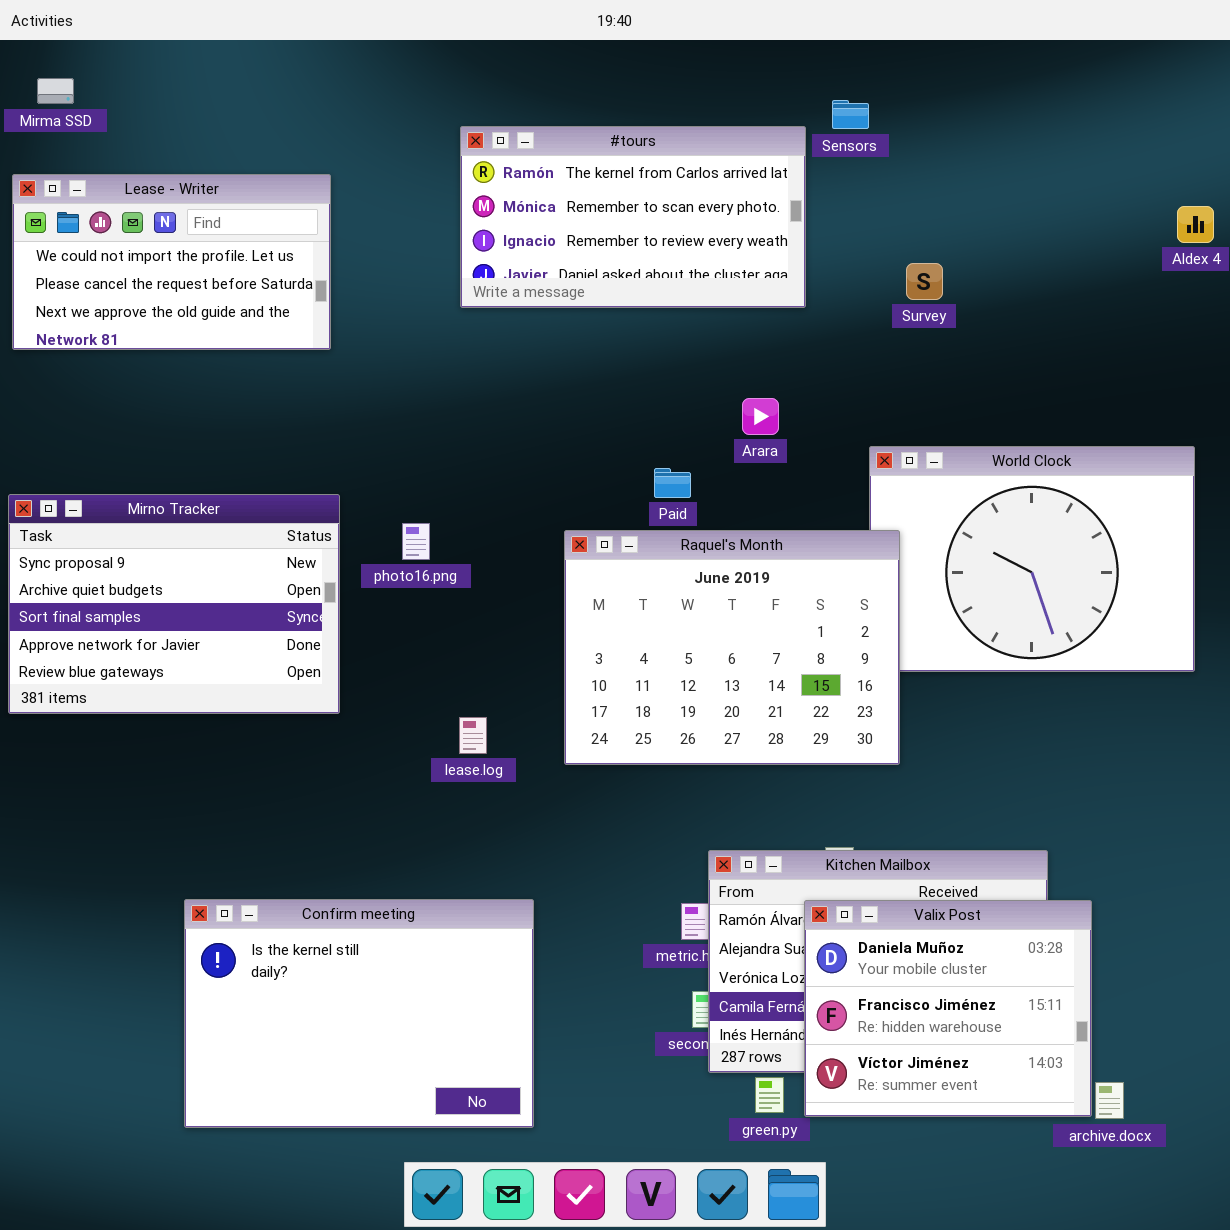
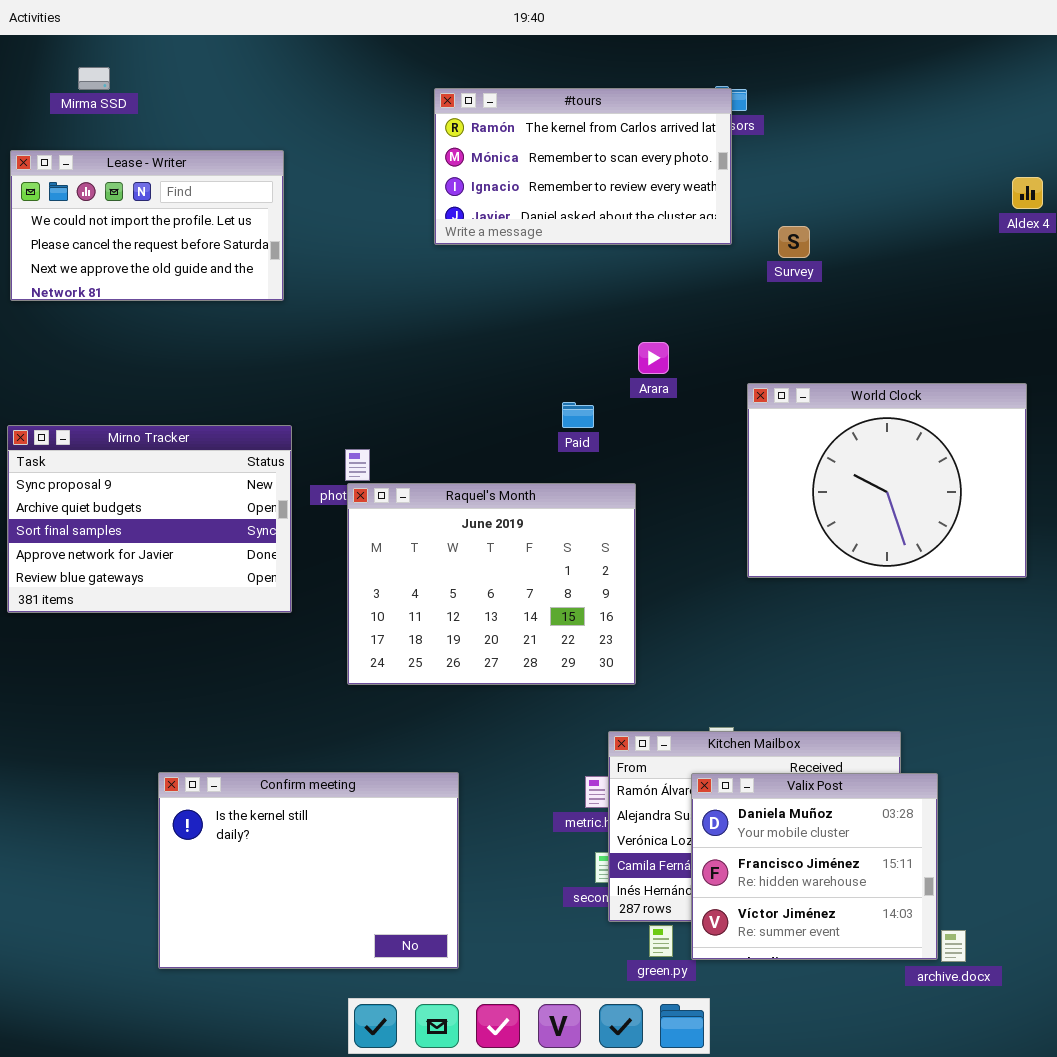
Mirma SSD: [37,78,74,104] -> [78,67,110,90], moved
#tours: [460,126,806,308] -> [434,88,732,245], moved
Raquel's Month: [564,530,900,765] -> [347,483,636,685], moved

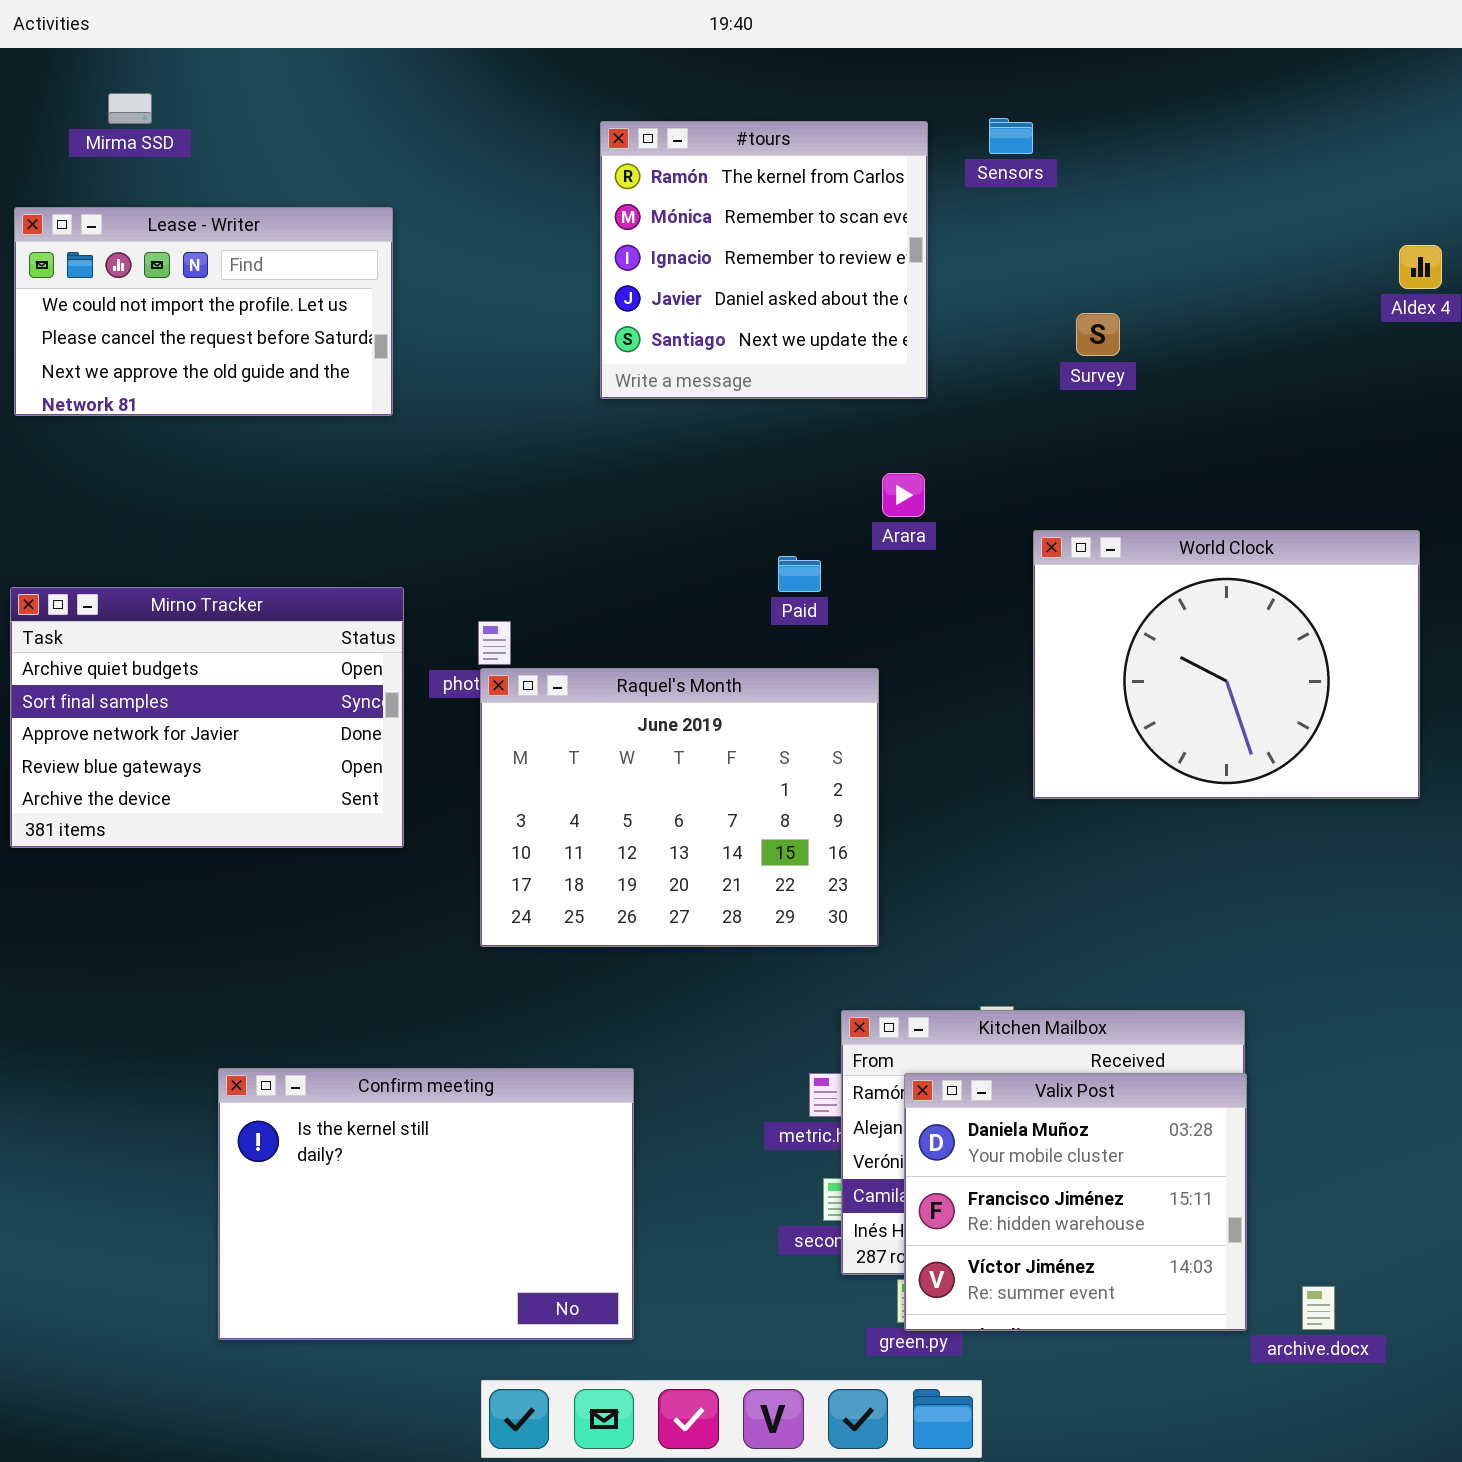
#tours: [434,88,732,245] -> [600,121,928,399], resized
Mirno Tracker: [7,425,292,613] -> [10,587,404,848], scrolled down 1 row
Valix Post: [691,773,938,960] -> [904,1073,1247,1331], moved

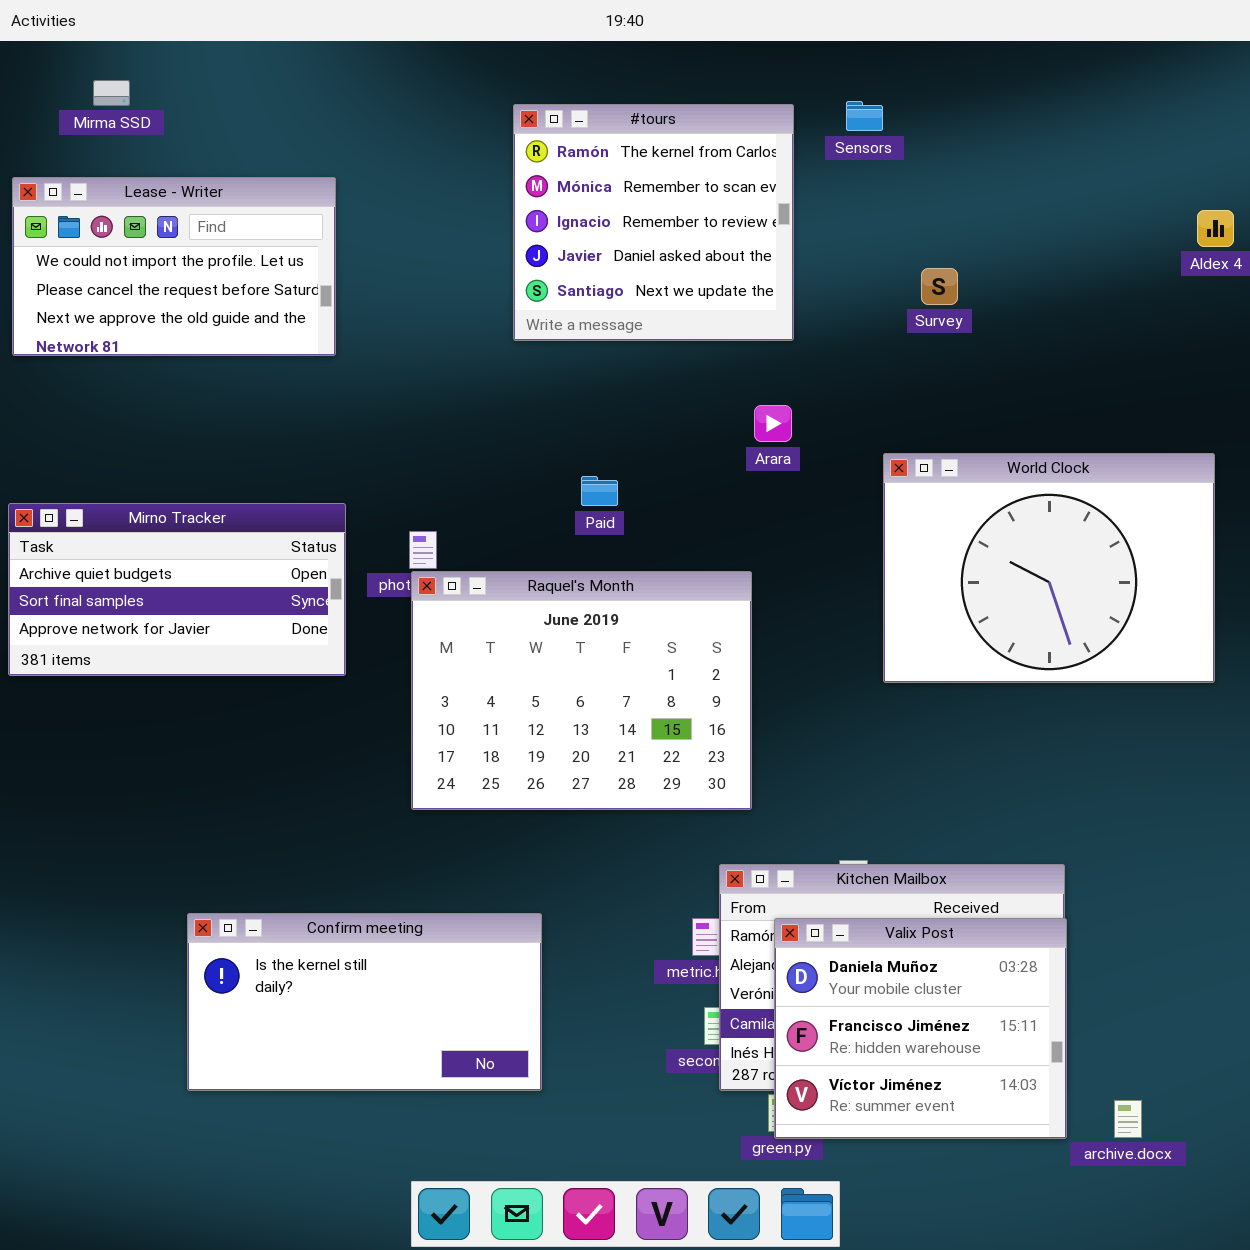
Paid: [778,556,821,592] -> [581,476,618,506], moved
Mirno Tracker: [10,587,404,848] -> [8,503,346,676], resized
Confirm meeting: [218,1068,634,1340] -> [187,913,542,1091], resized

